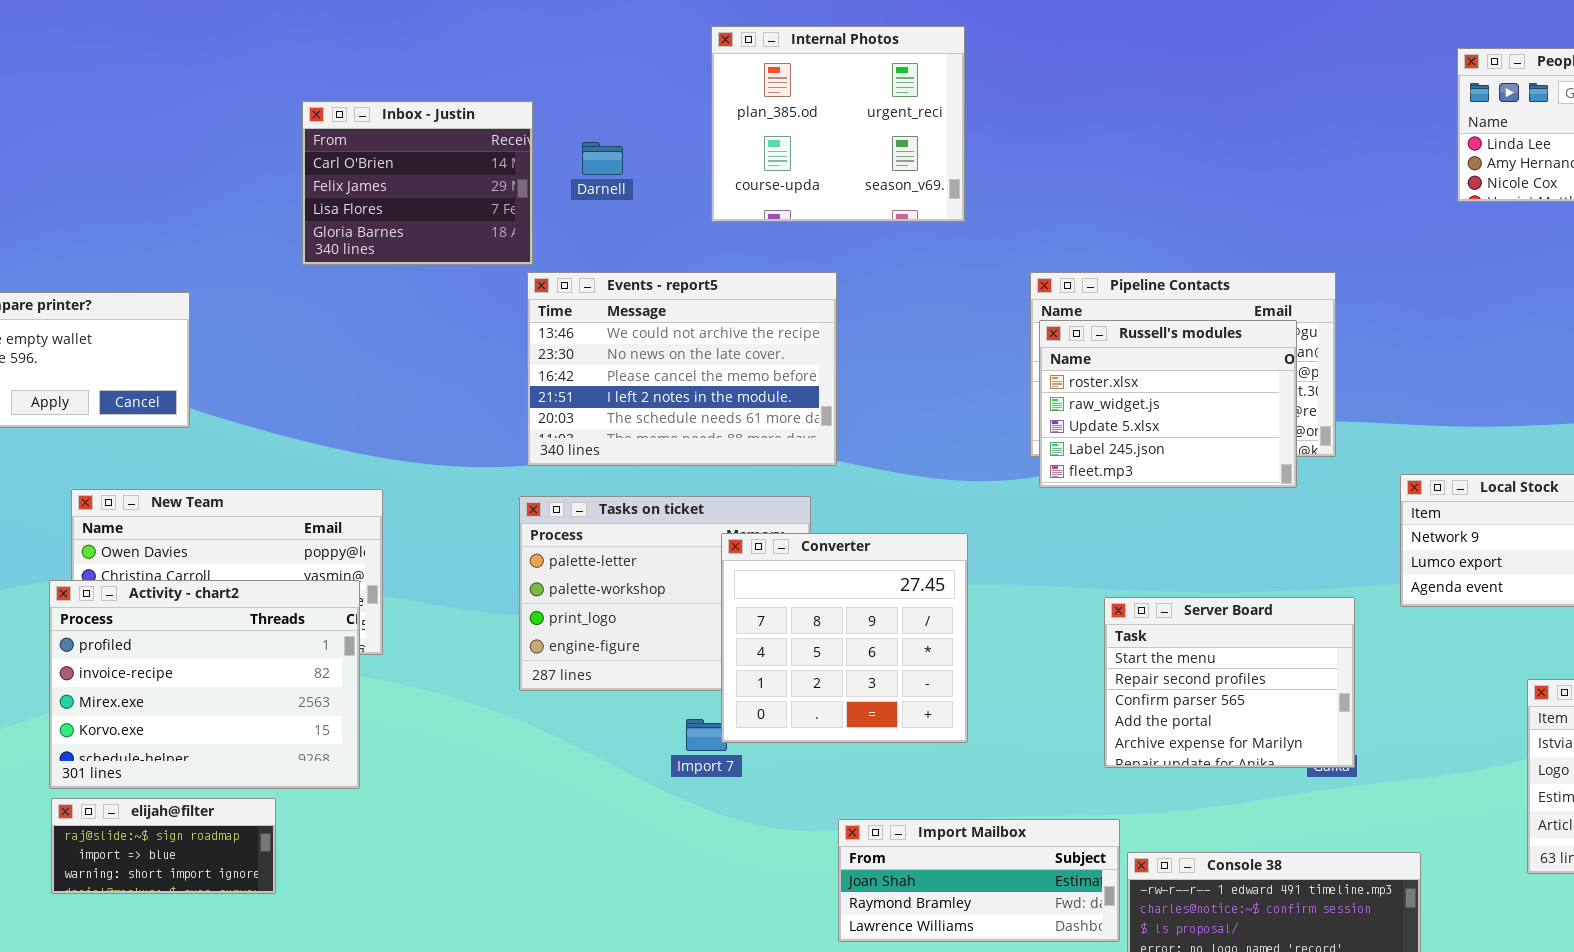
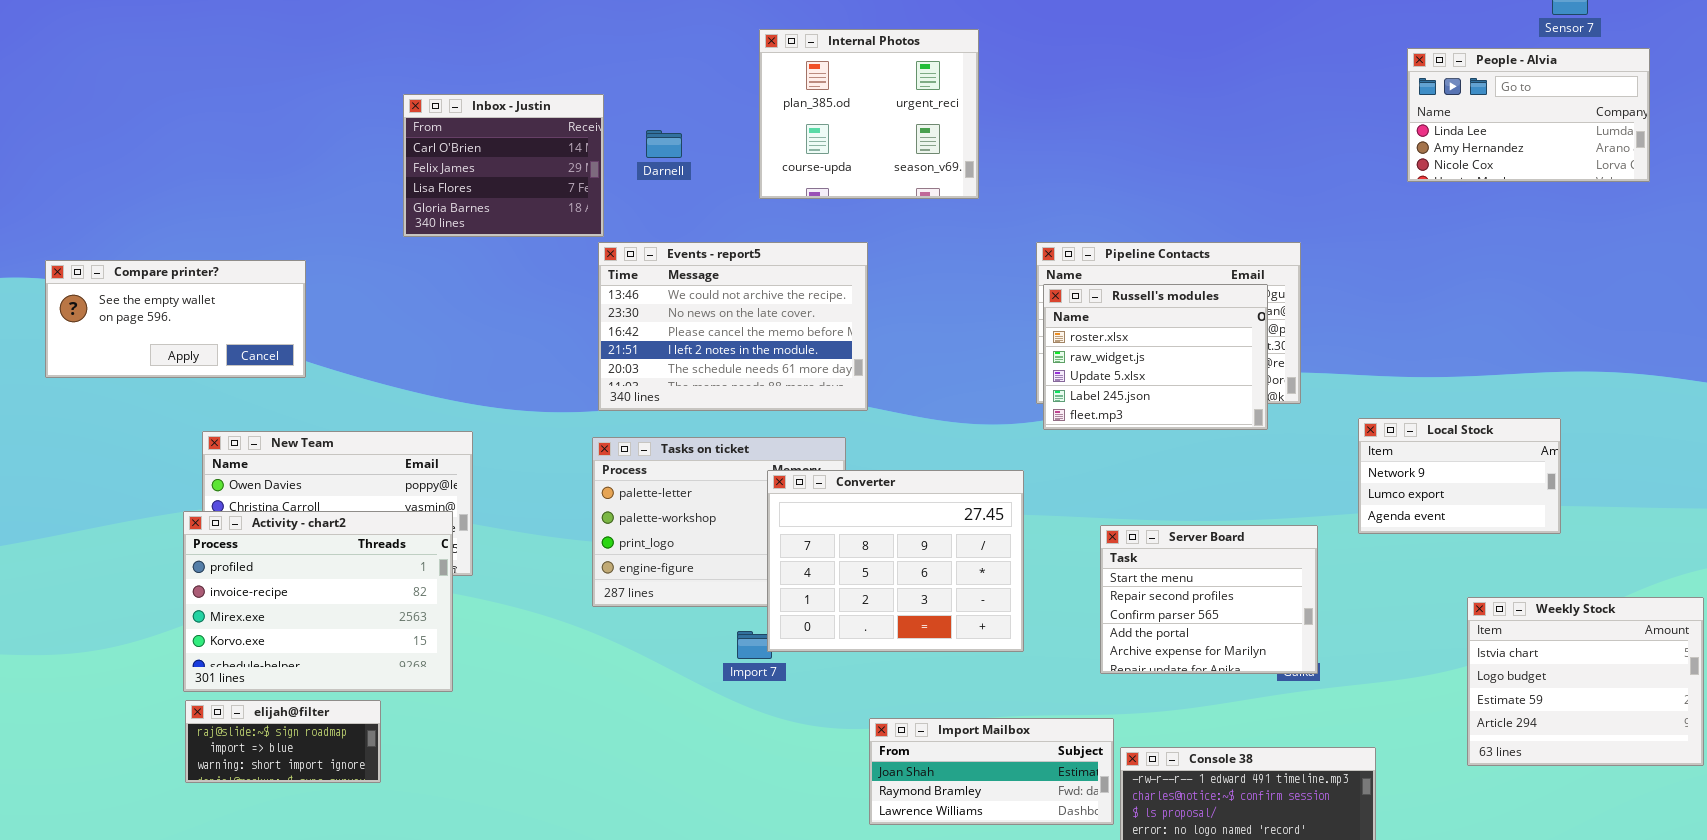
Converter: [721,533,968,743] -> [767,470,1024,652], resized

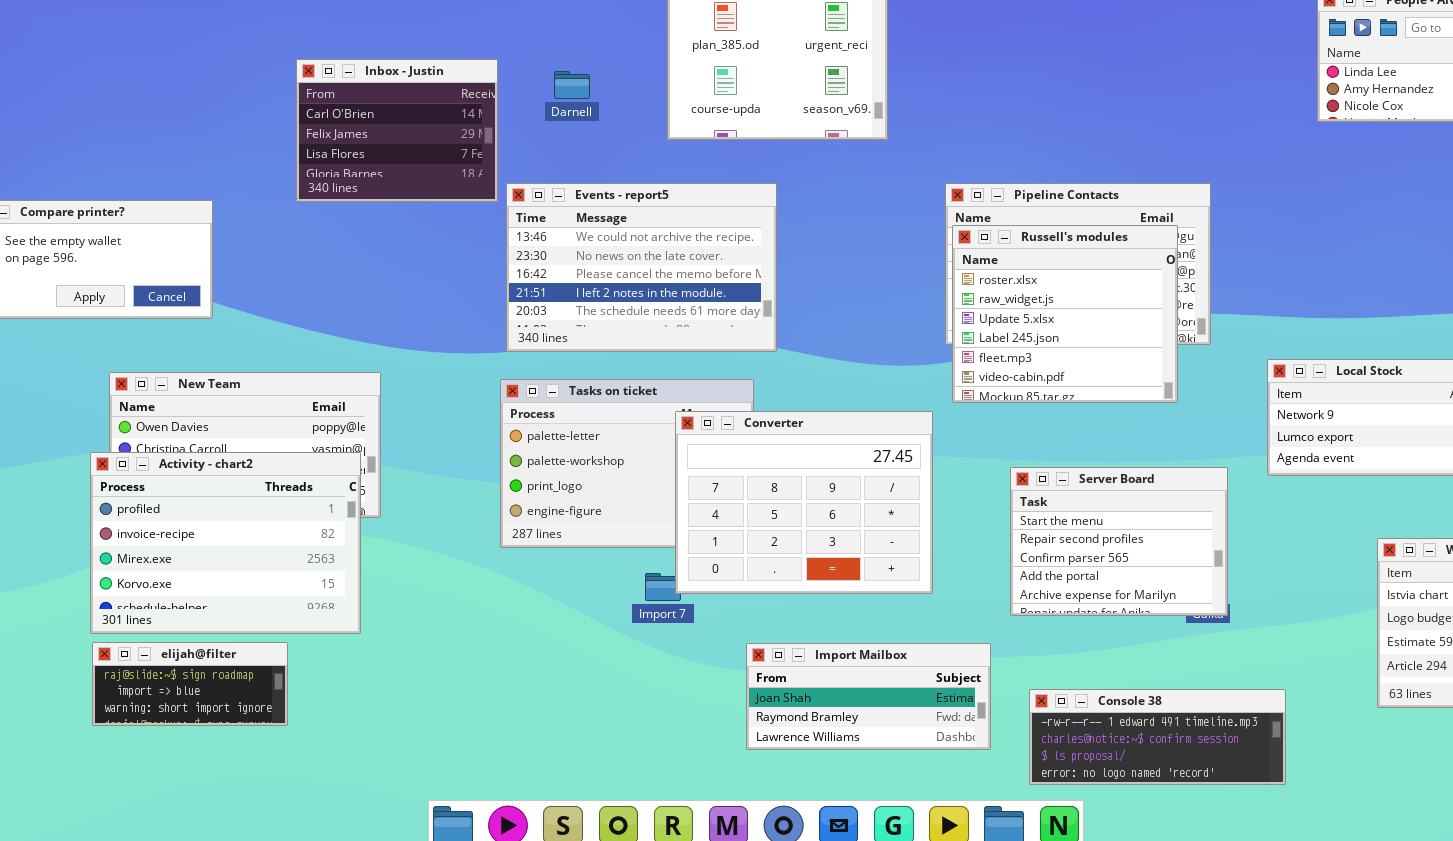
Inbox - Justin: [403,94,604,237] -> [296,59,498,202], moved
Russell's modules: [1043,284,1268,430] -> [952,225,1178,403], resized
Import Mailbox: [869,718,1114,825] -> [746,643,991,750], moved

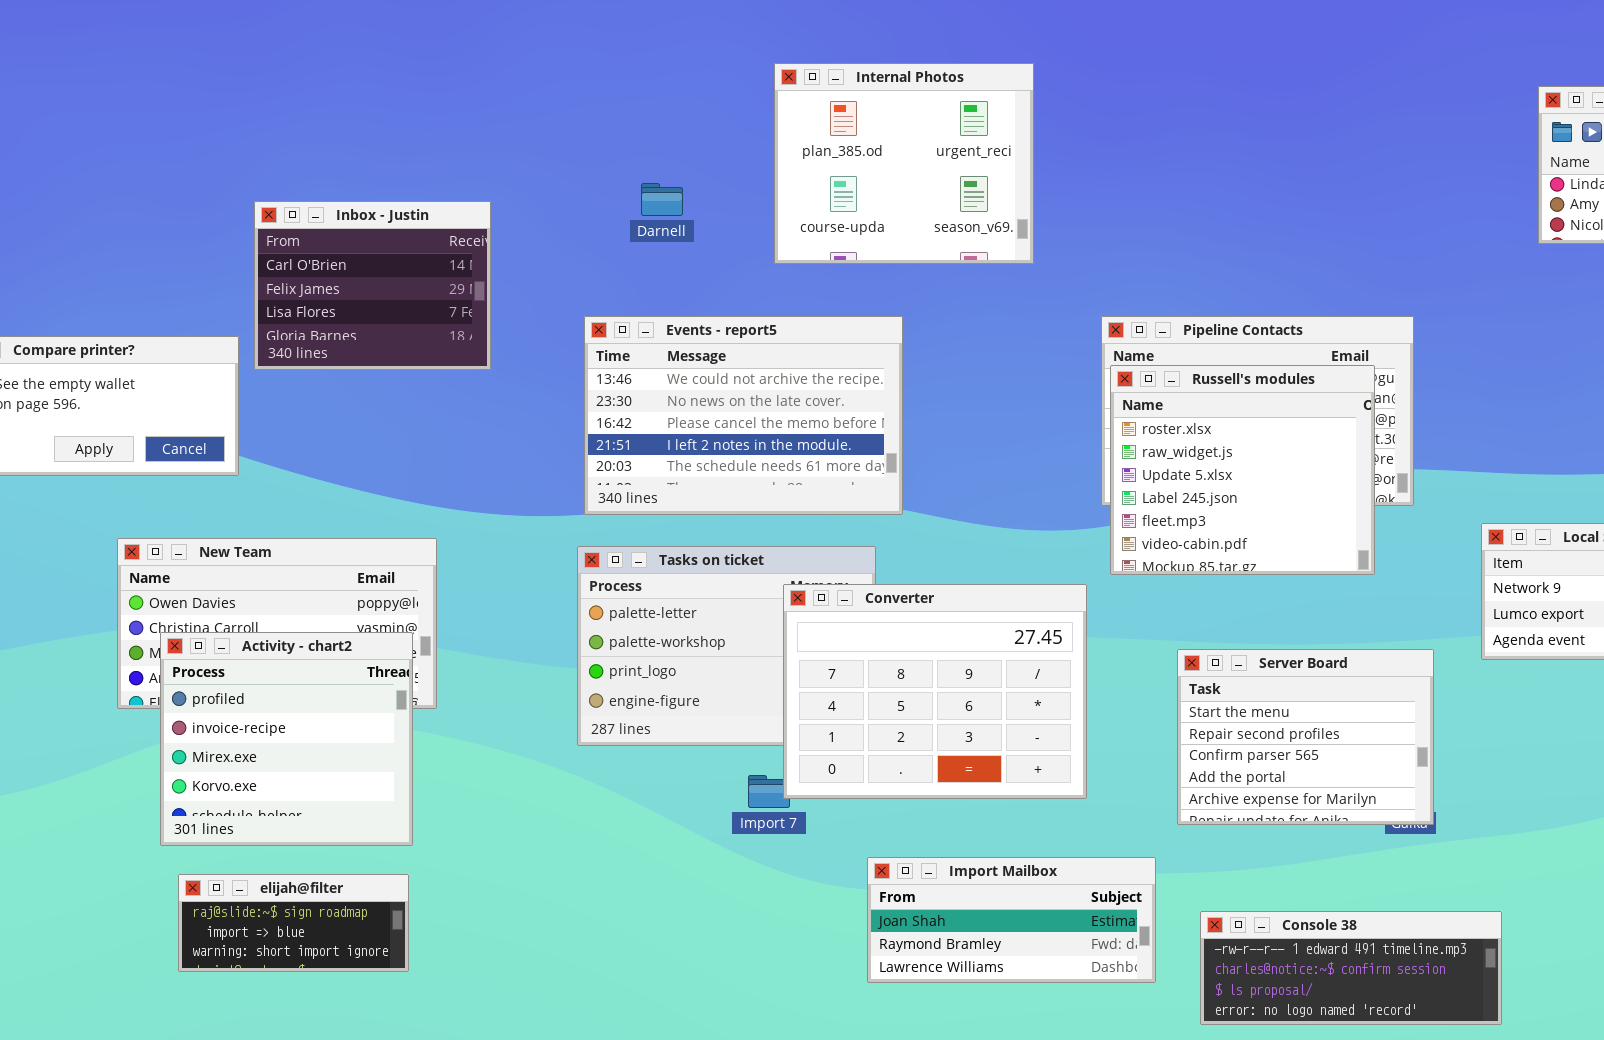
Inbox - Justin: [296,59,498,202] -> [254,201,491,370], moved
Activity - chart2: [90,452,361,634] -> [160,632,413,846], resized
elijah@filter: [92,642,288,726] -> [178,874,409,972], moved

